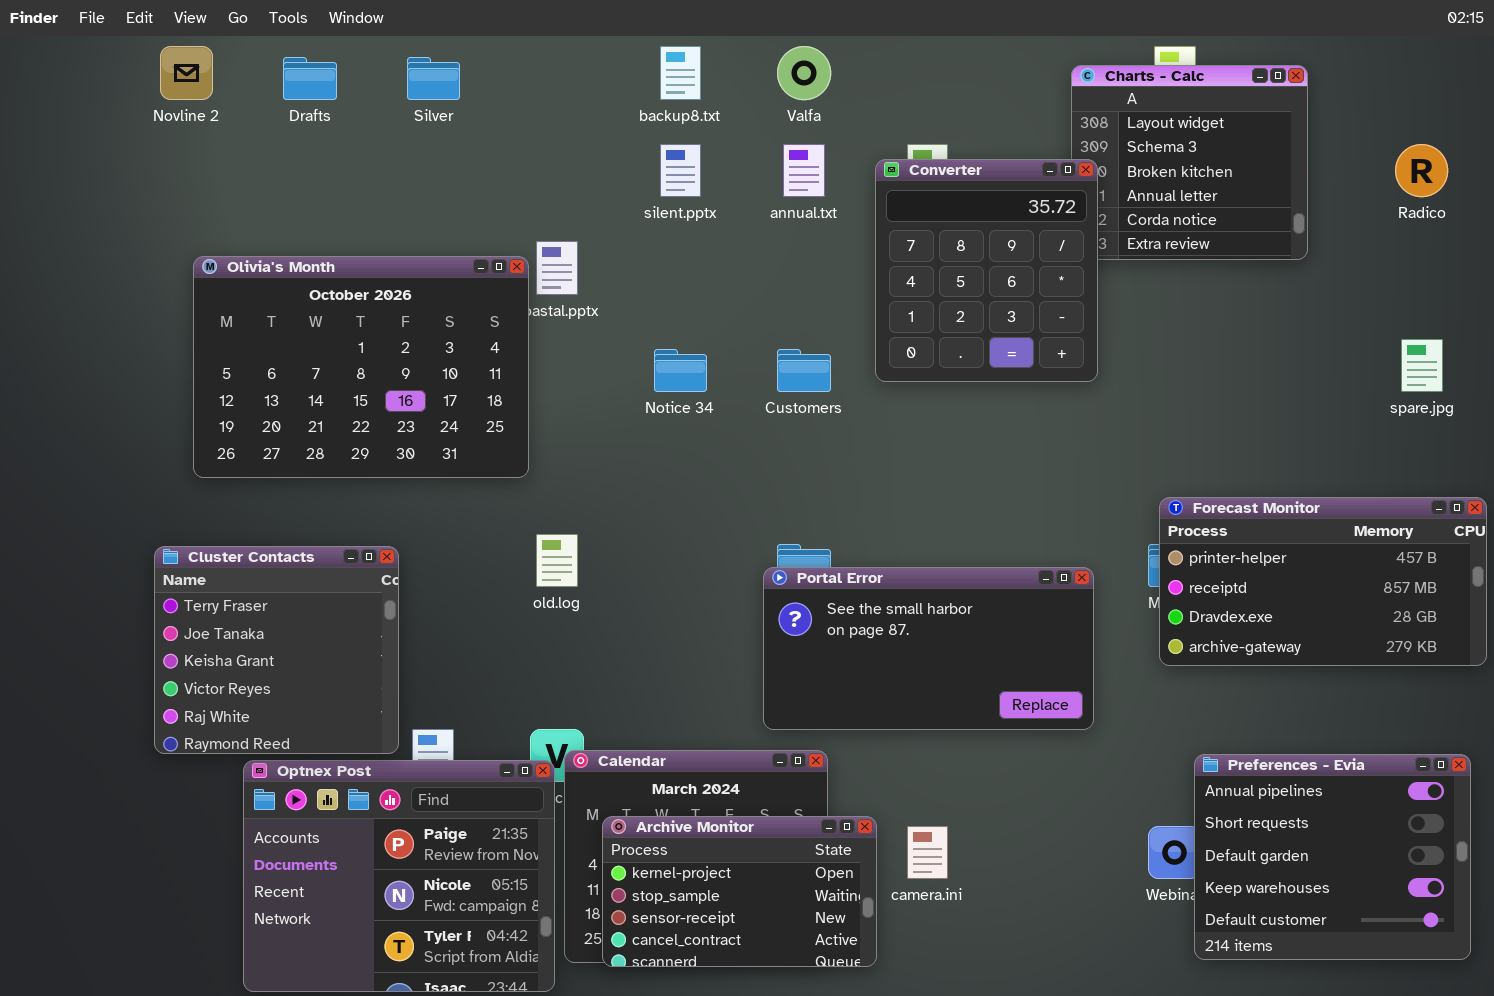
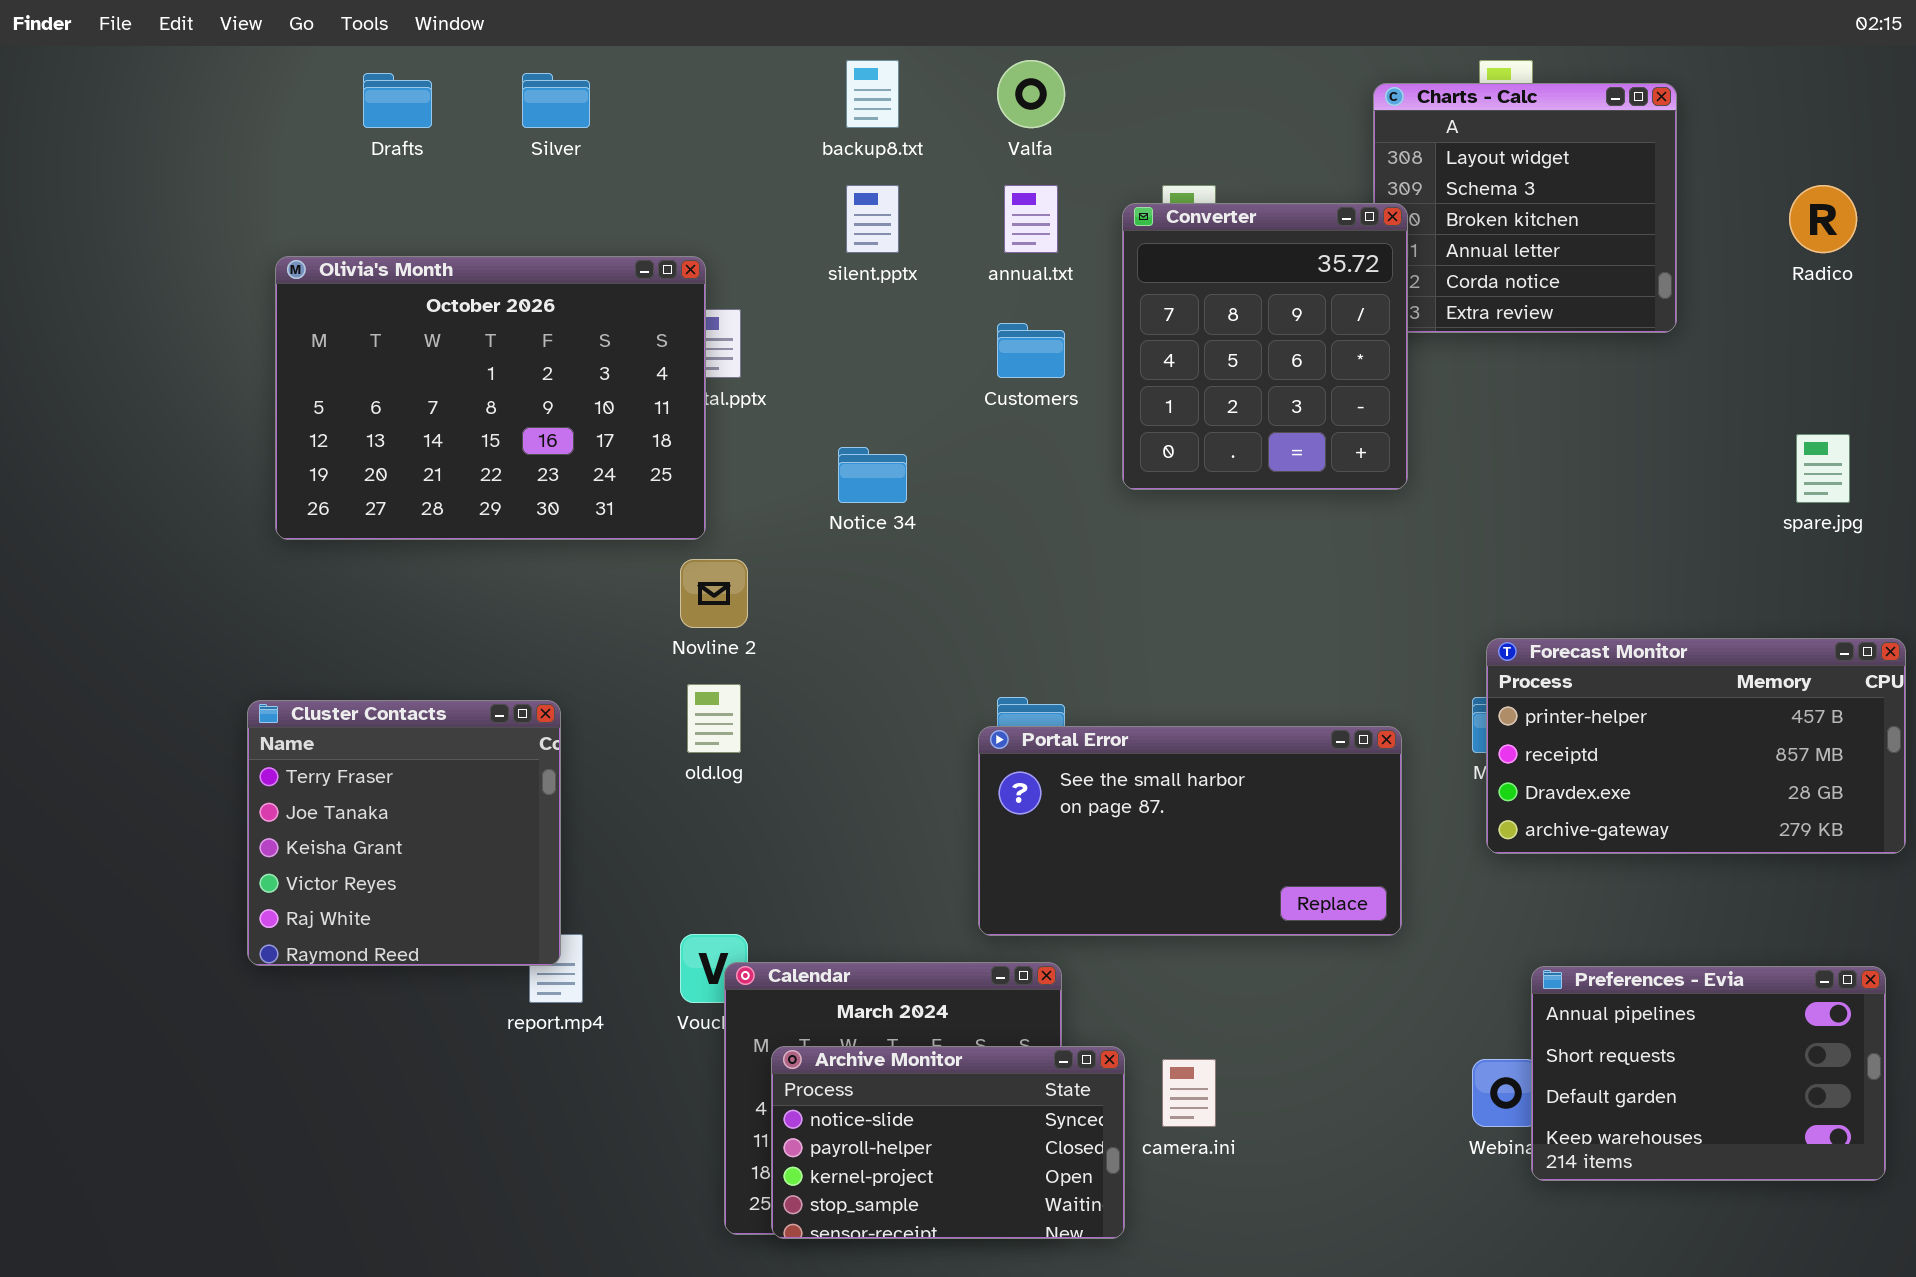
Novline 2: [160,46,213,100] -> [680,559,748,628], moved
Olivia's Month: [193,256,529,478] -> [275,256,706,540], moved
Customers: [777,349,831,392] -> [997,323,1065,378], moved
Cluster Contacts: [154,546,399,754] -> [247,700,561,966], moved
Preferences - Evia: [1194,754,1471,960] -> [1531,966,1886,1181], resized
Optnex Post: [243,760,555,992] -> none, closed
Archive Monitor: [602,816,877,967] -> [771,1046,1125,1239], scrolled up 2 rows

